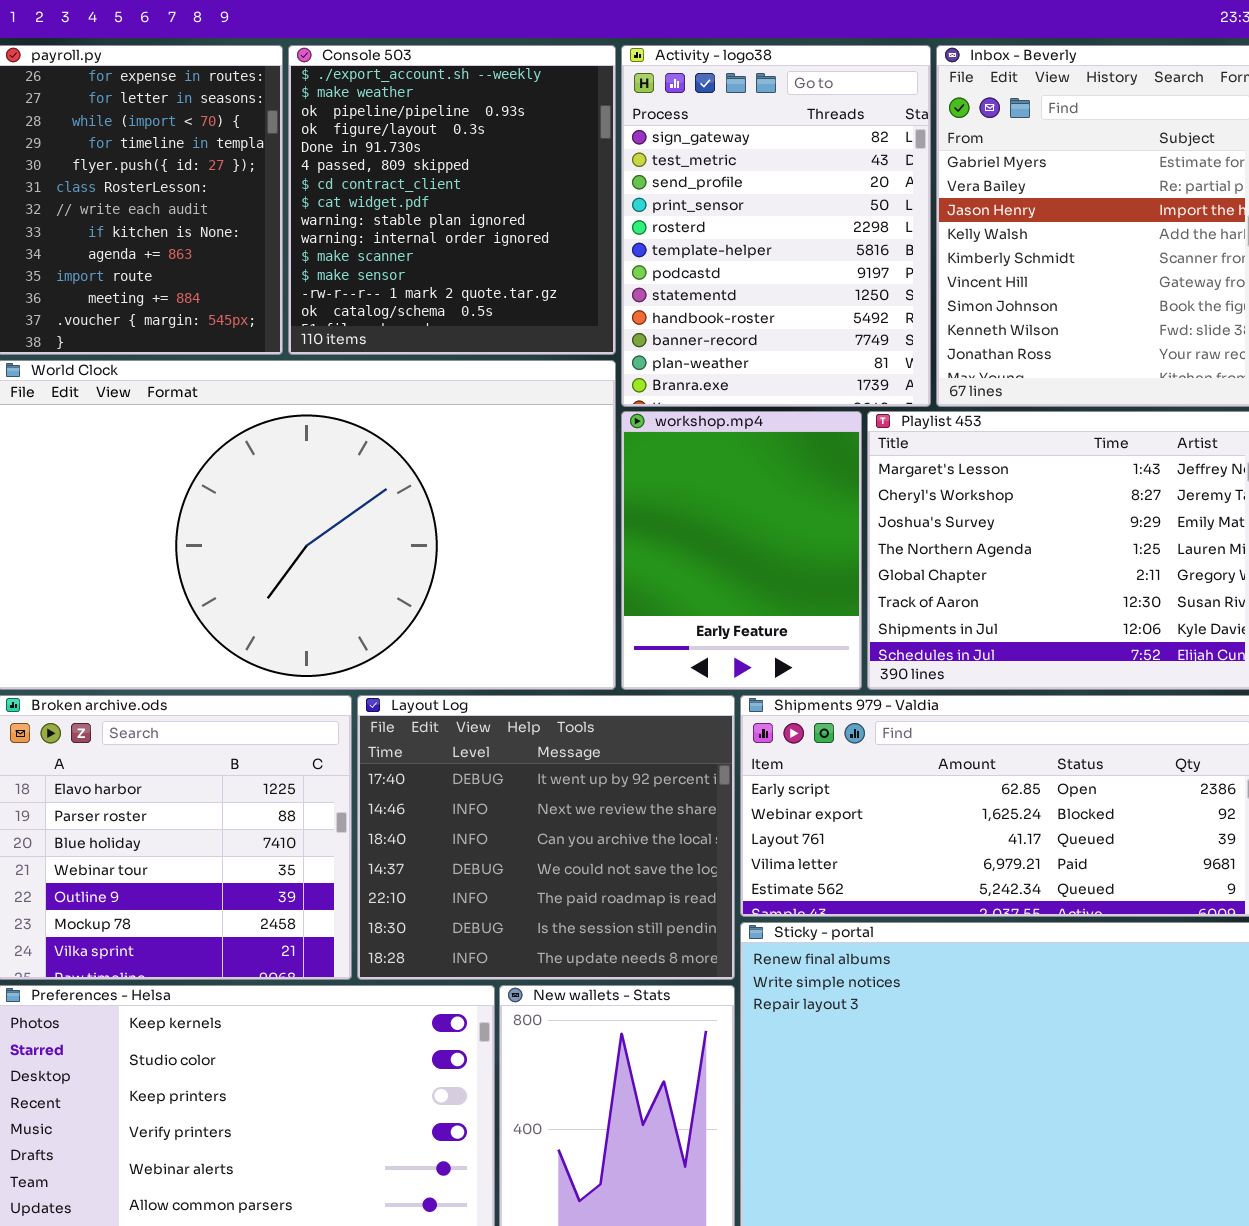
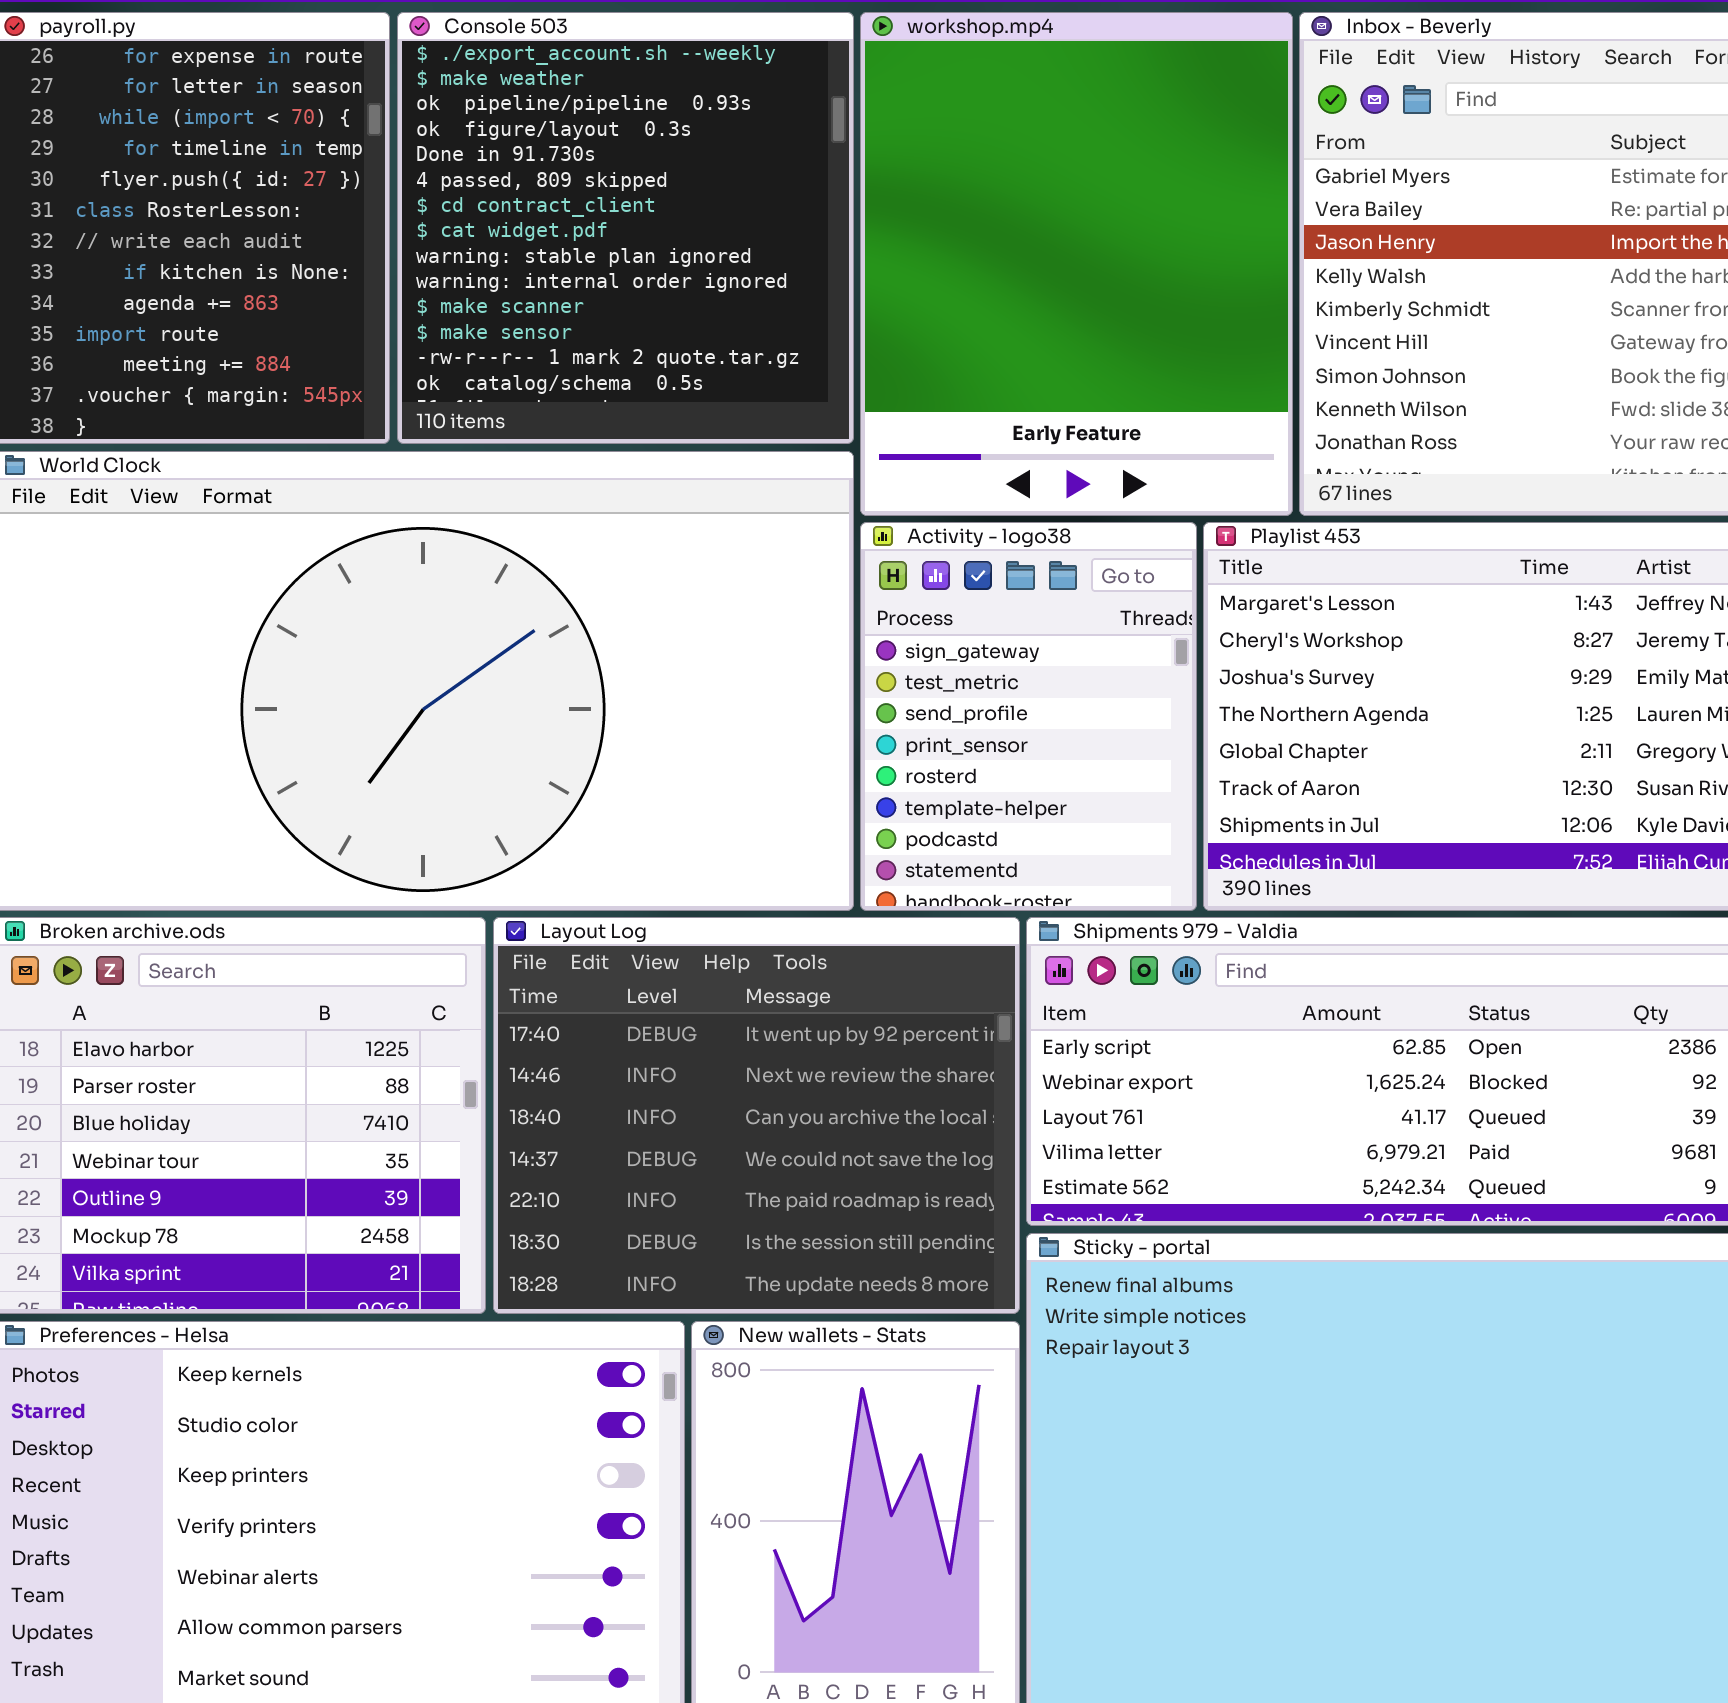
Activity - logo38: [621,45,931,407] -> [860,522,1197,911], moved, resized
workshop.mp4: [621,411,862,690] -> [860,12,1293,516], moved, resized

